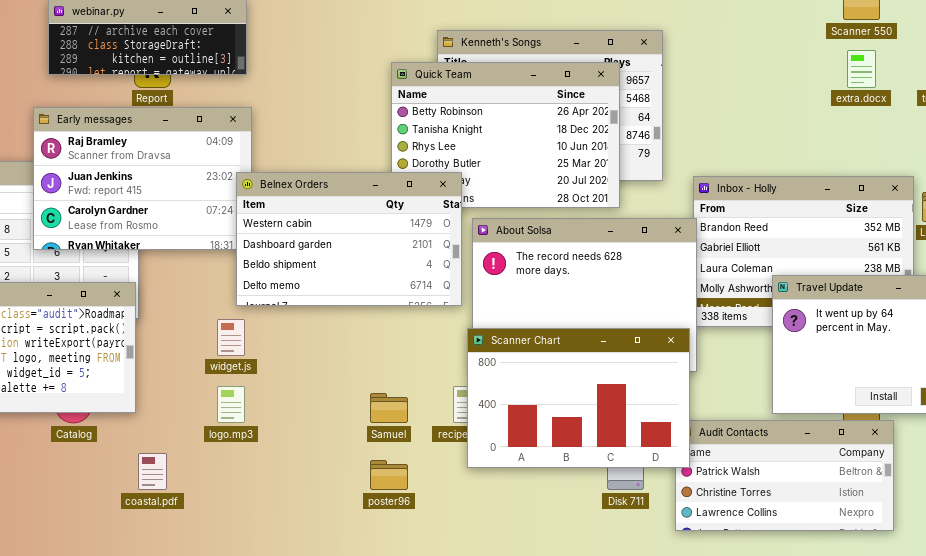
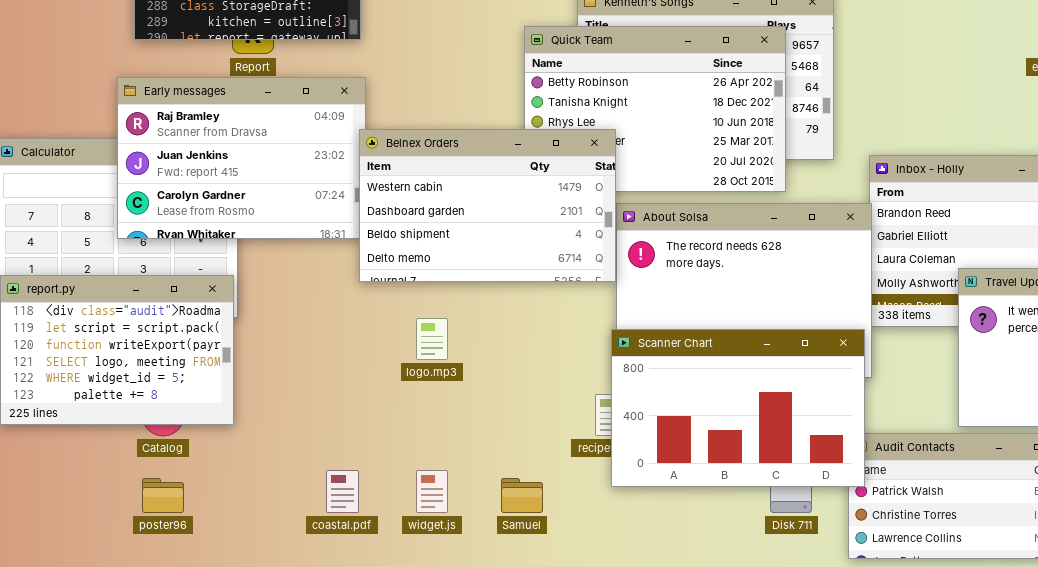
Belnex Orders: [236,172,462,306] -> [359,129,616,282], moved
widget.js: [217,319,245,356] -> [416,470,448,513], moved
logo.mp3: [217,386,245,423] -> [416,318,448,360], moved
Samuel: [370,393,408,423] -> [501,478,543,513], moved
coastal.pdf: [138,453,167,490] -> [326,470,359,513], moved
poster96: [370,460,408,490] -> [142,478,184,513], moved

